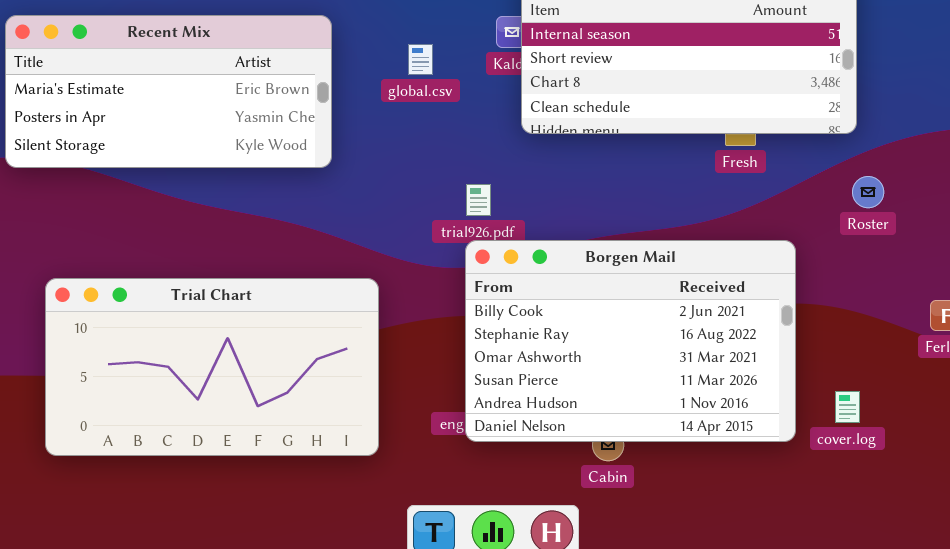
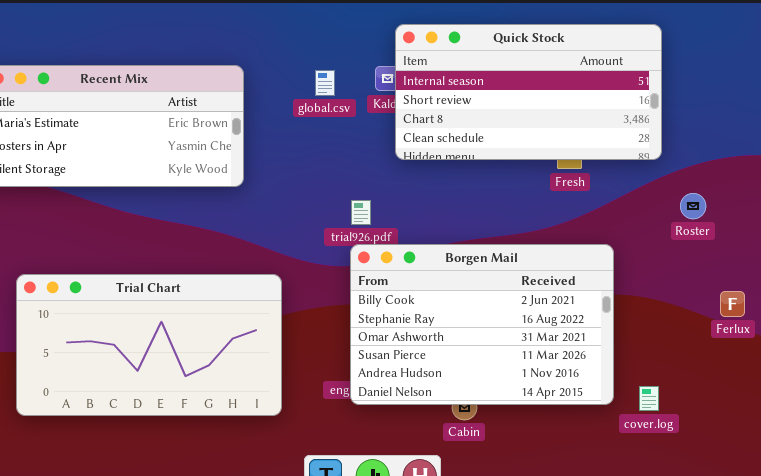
global.csv: [408,44,433,75] -> [315,70,335,96], moved
Roster: [852,176,884,208] -> [680,193,706,219], moved
cover.log: [835,391,860,423] -> [639,386,659,411], moved

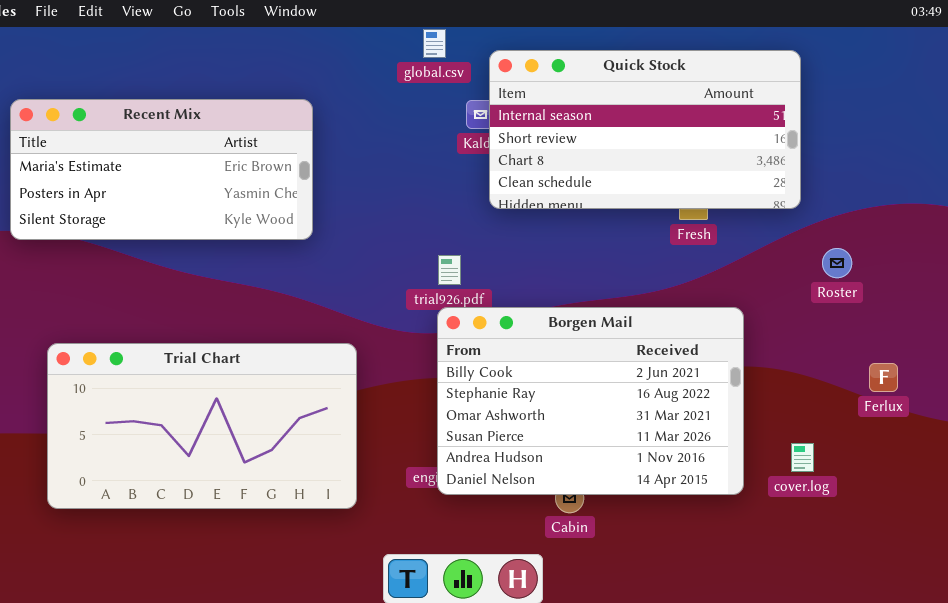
global.csv: [315,70,335,96] -> [423,29,446,58], moved
cover.log: [639,386,659,411] -> [791,443,814,472], moved

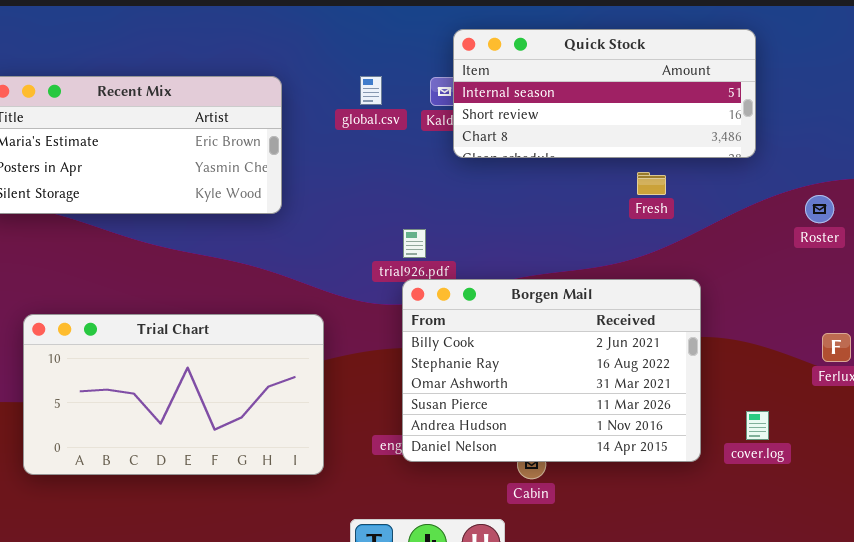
global.csv: [423,29,446,58] -> [360,76,382,105], moved
Quick Stock: [489,50,801,209] -> [453,29,756,158], resized
Roster: [822,248,852,278] -> [805,195,834,223], moved

